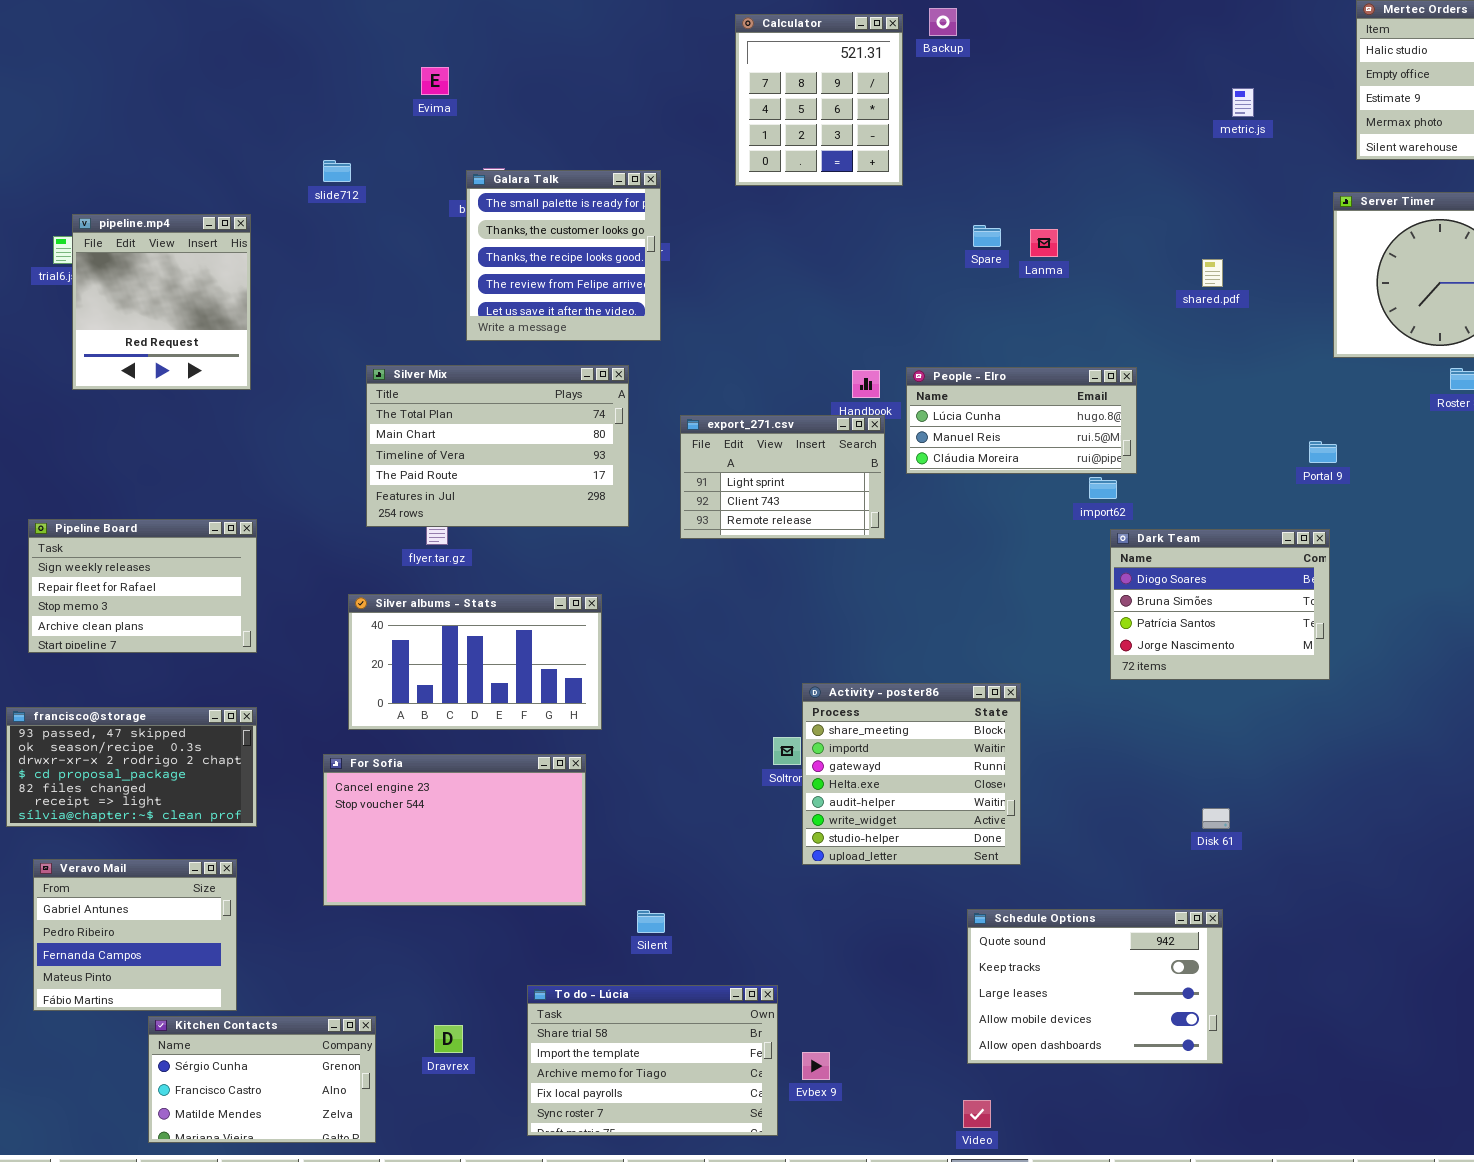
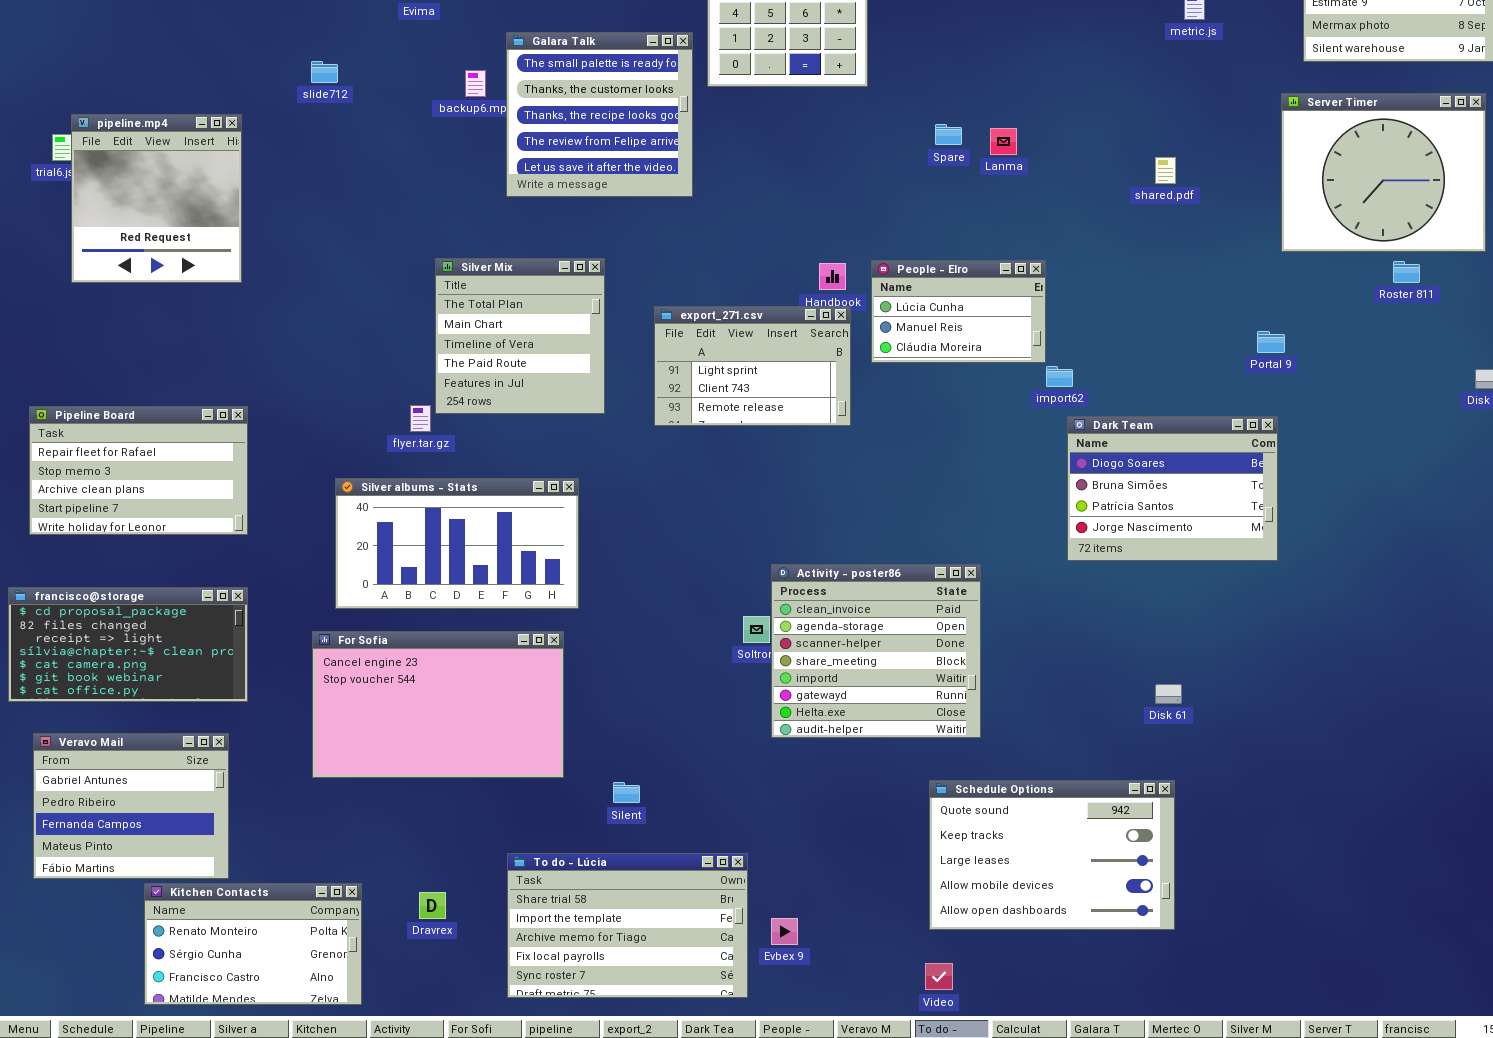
Galara Talk: [466,170,661,341] -> [506,32,693,197], moved
Silver Mix: [366,365,629,527] -> [435,258,605,414], resized
People - Elro: [906,367,1137,474] -> [871,260,1046,363], resized
Pipeline Board: [28,519,257,653] -> [29,406,248,535], scrolled down 1 row
Activity - poster86: [802,683,1021,865] -> [771,564,981,738], scrolled up 3 rows
francisco@storage: [6,707,257,827] -> [8,587,248,702], scrolled down 3 rows
Kitchen Contacts: [148,1016,376,1143] -> [144,883,362,1005], scrolled up 1 row

